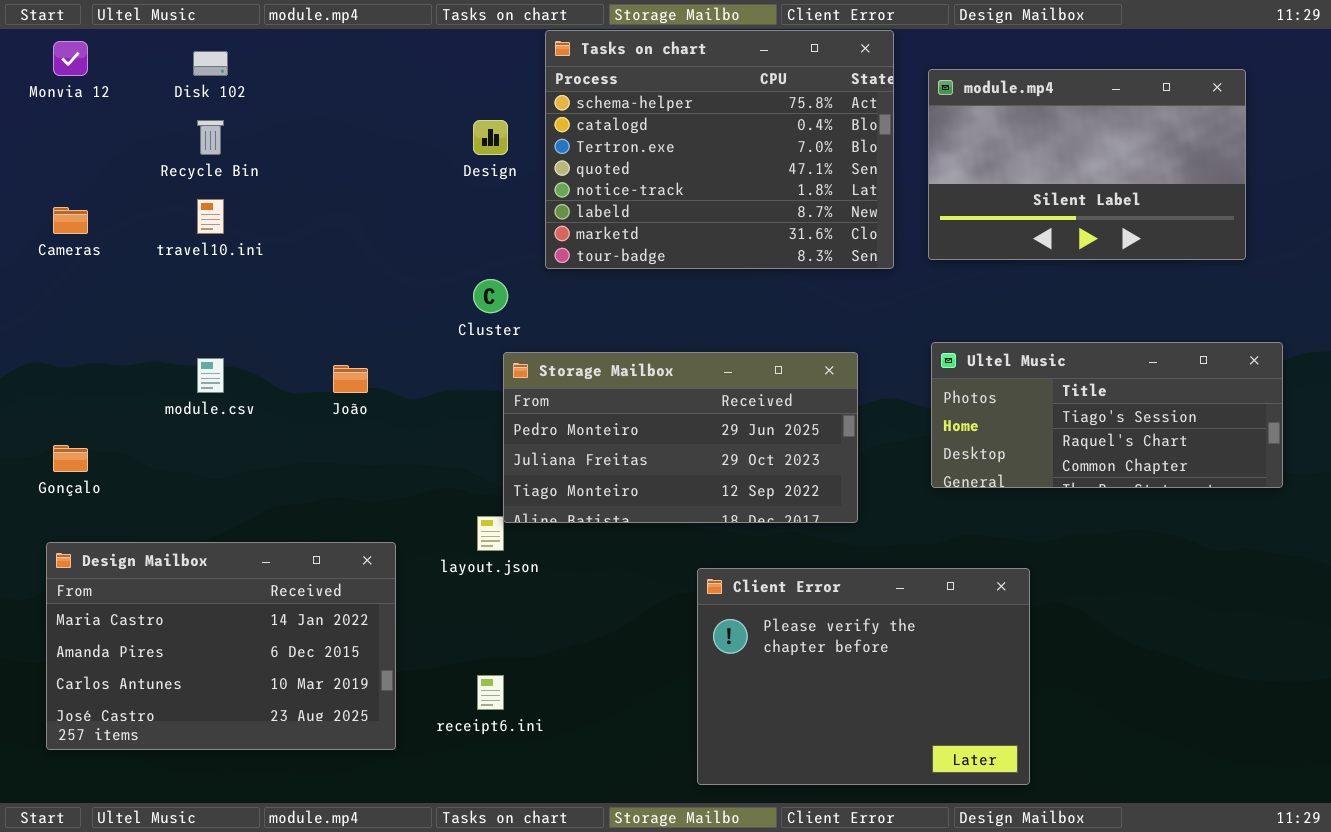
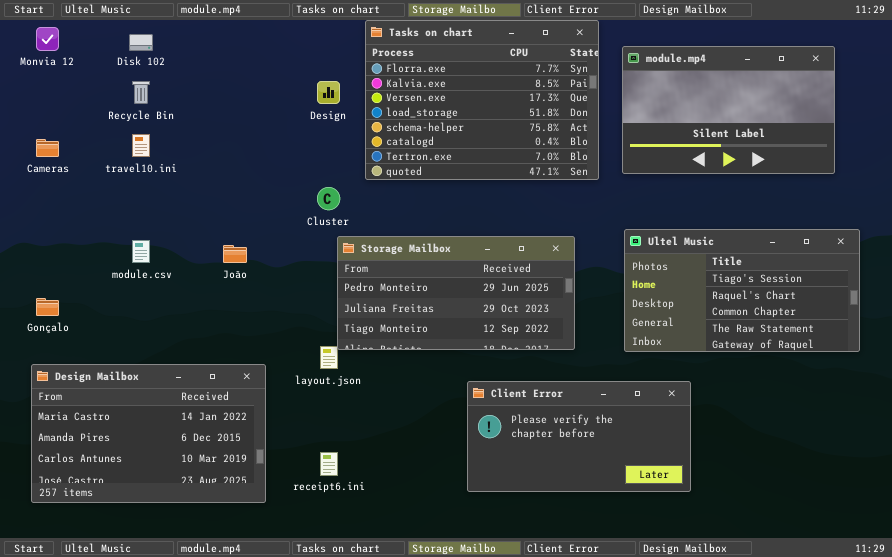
Tasks on chart: [545,30,894,269] -> [365,20,599,180], scrolled up 4 rows
Ultel Music: [931,342,1283,488] -> [624,229,860,352], resized
Client Error: [697,568,1030,785] -> [467,381,691,492], resized

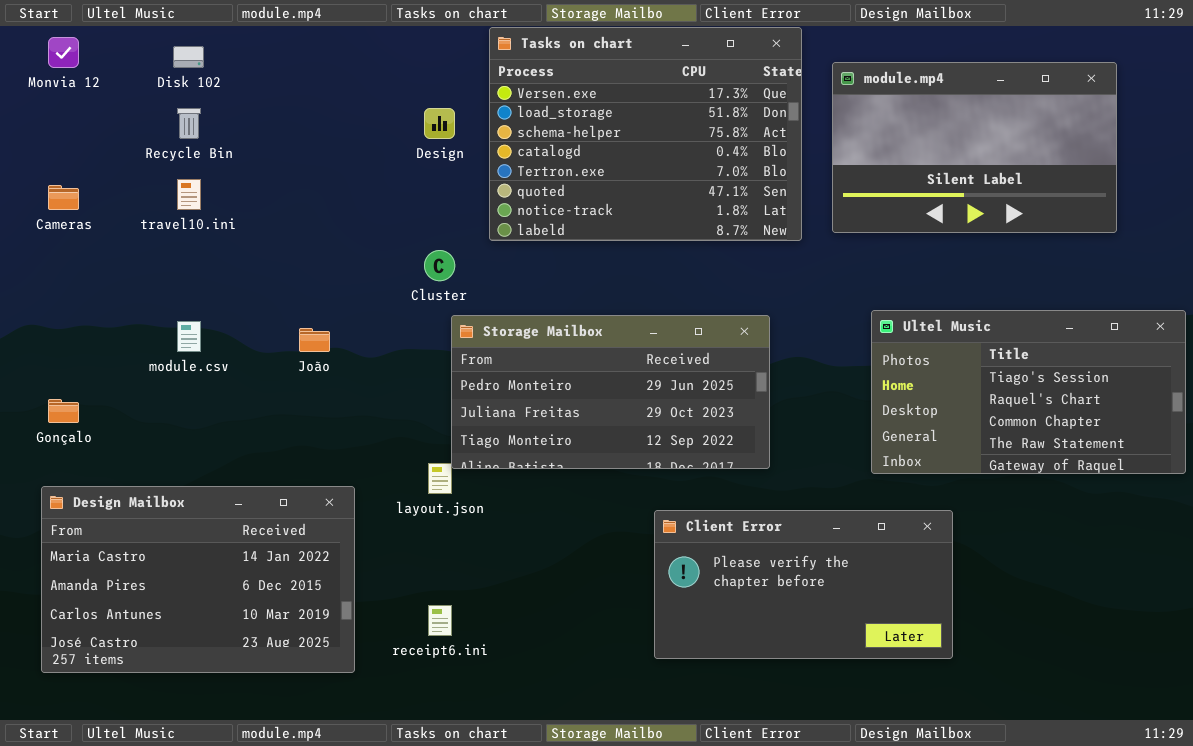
Tasks on chart: [365,20,599,180] -> [489,27,802,241], scrolled down 2 rows
Ultel Music: [624,229,860,352] -> [871,310,1186,474], moved
Client Error: [467,381,691,492] -> [654,510,953,659], moved

